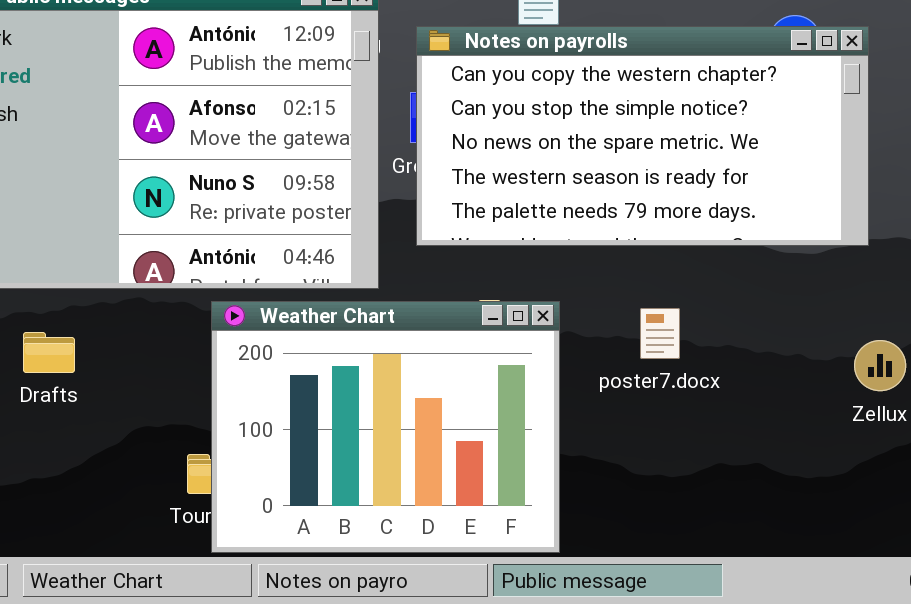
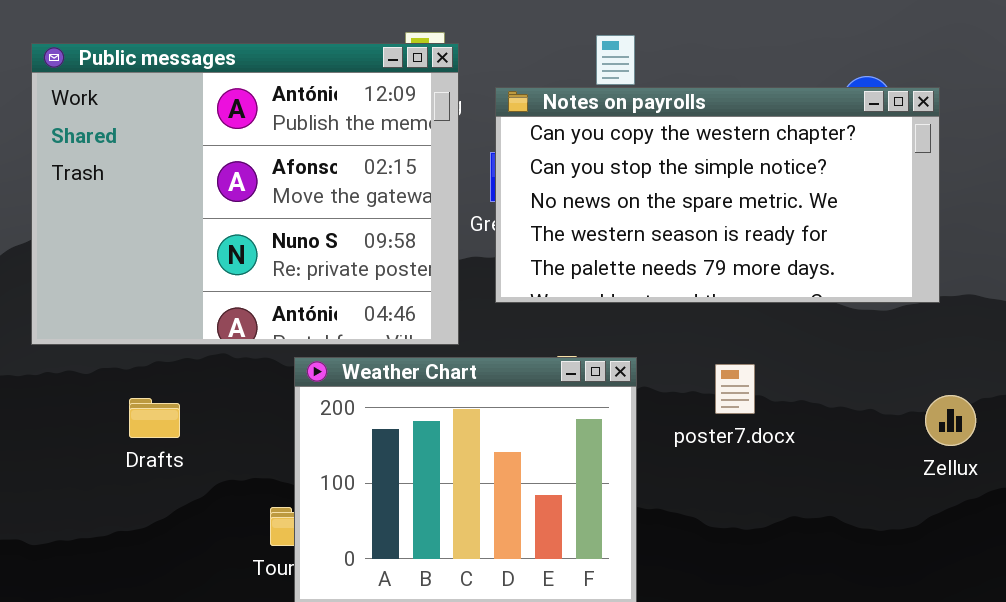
Drafts: [23,332,75,373] -> [129,398,180,438], moved

